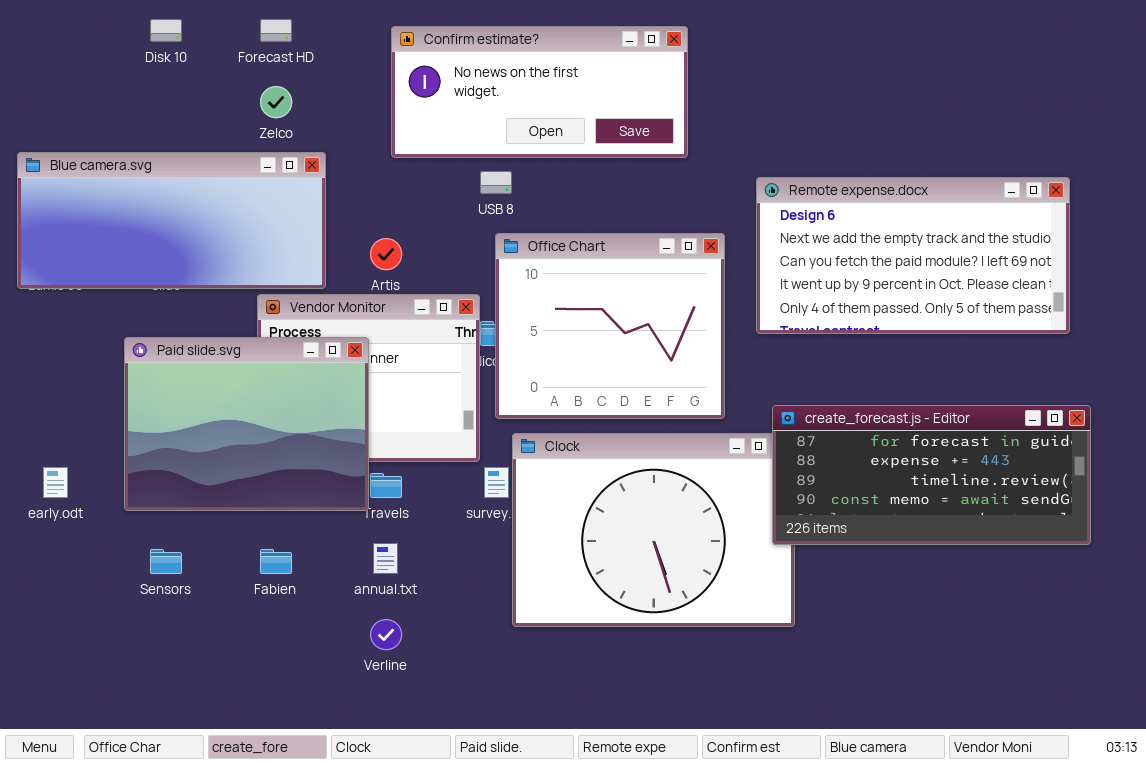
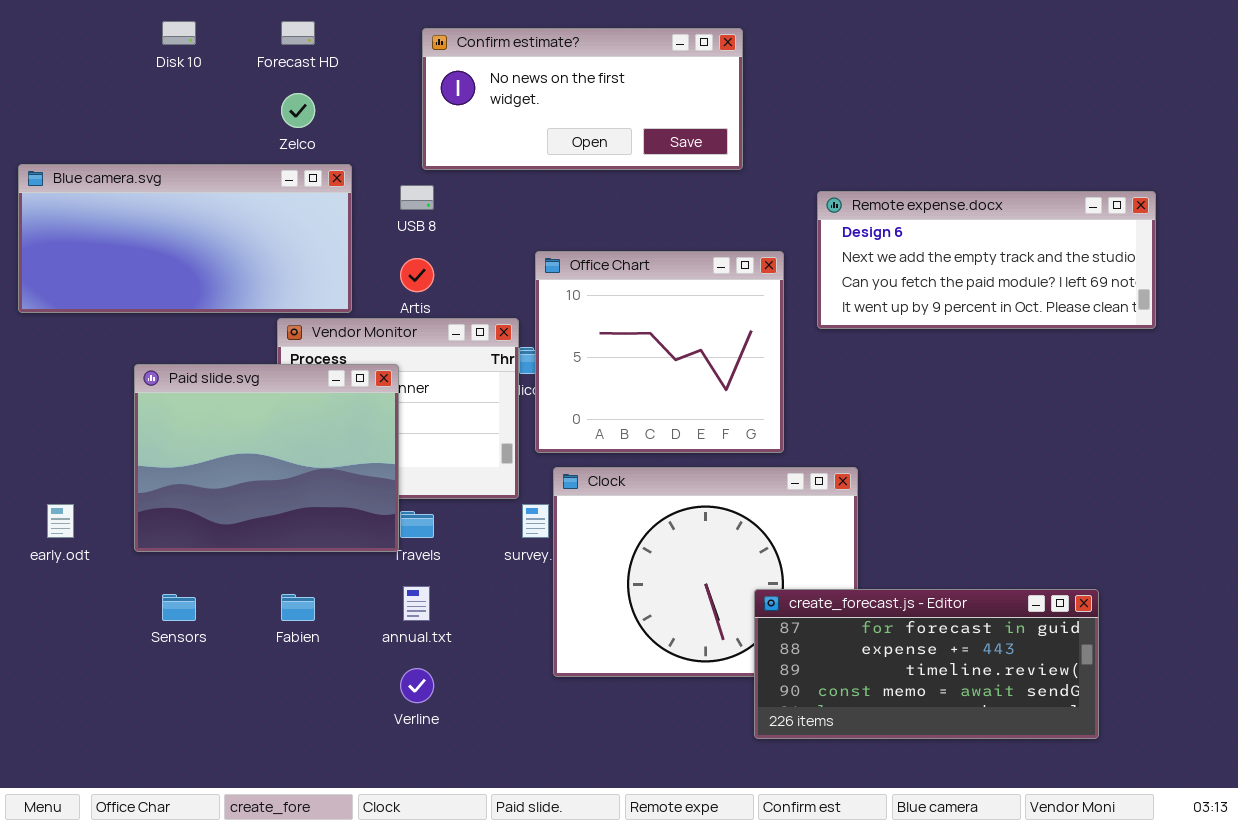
USB 8: [480,171,512,194] -> [400,185,434,210], moved
Remote expense.docx: [756,177,1070,334] -> [817,191,1156,329], resized
create_forecast.js - Editor: [772,405,1091,545] -> [754,589,1099,739], moved

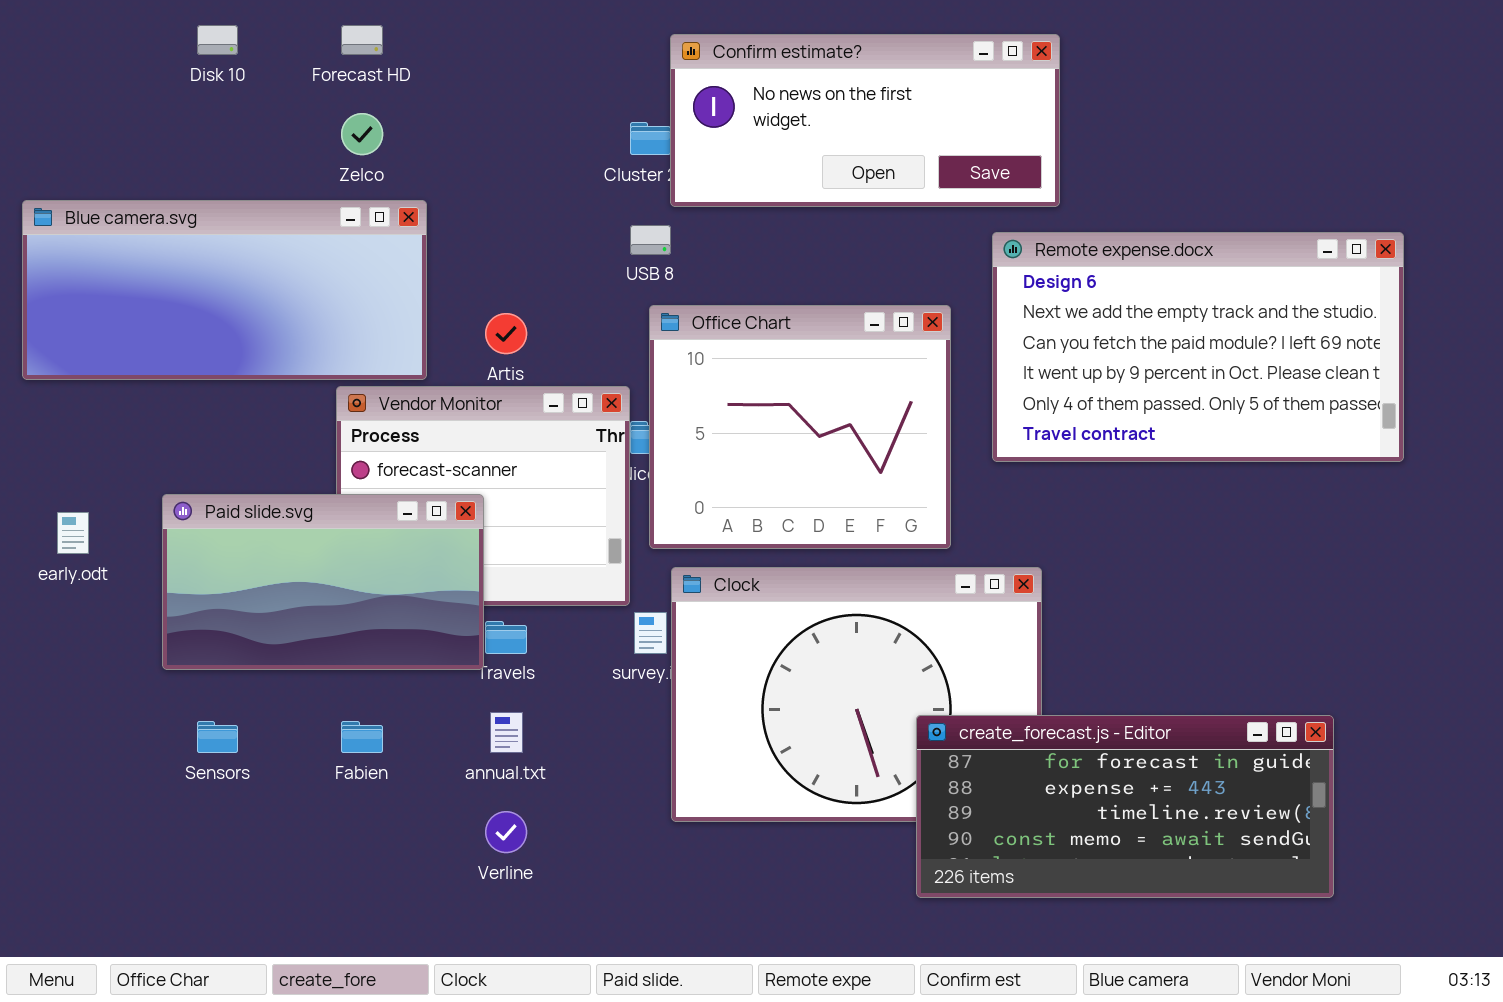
Confirm estimate?: [422,28,743,170] -> [670,34,1060,207], moved
USB 8: [400,185,434,210] -> [630,225,671,255], moved
Remote expense.docx: [817,191,1156,329] -> [992,232,1404,462], resized
Paid slide.svg: [134,364,399,552] -> [162,494,484,670], resized
early.odt: [47,504,74,538] -> [57,512,89,554], moved

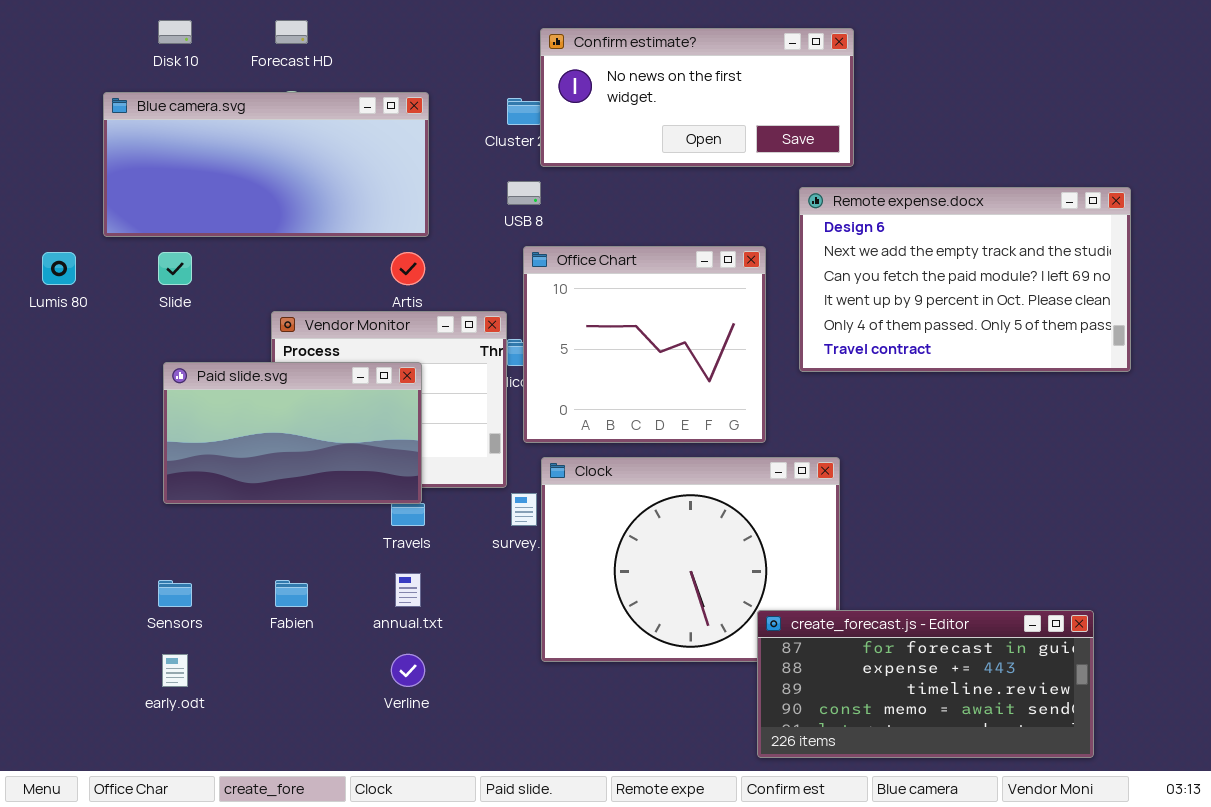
Blue camera.svg: [22,200,427,380] -> [103,92,429,237], moved
Paid slide.svg: [162,494,484,670] -> [163,362,422,504], moved
early.odt: [57,512,89,554] -> [162,654,188,687], moved
create_forecast.js - Editor: [916,715,1334,898] -> [757,610,1094,758], moved

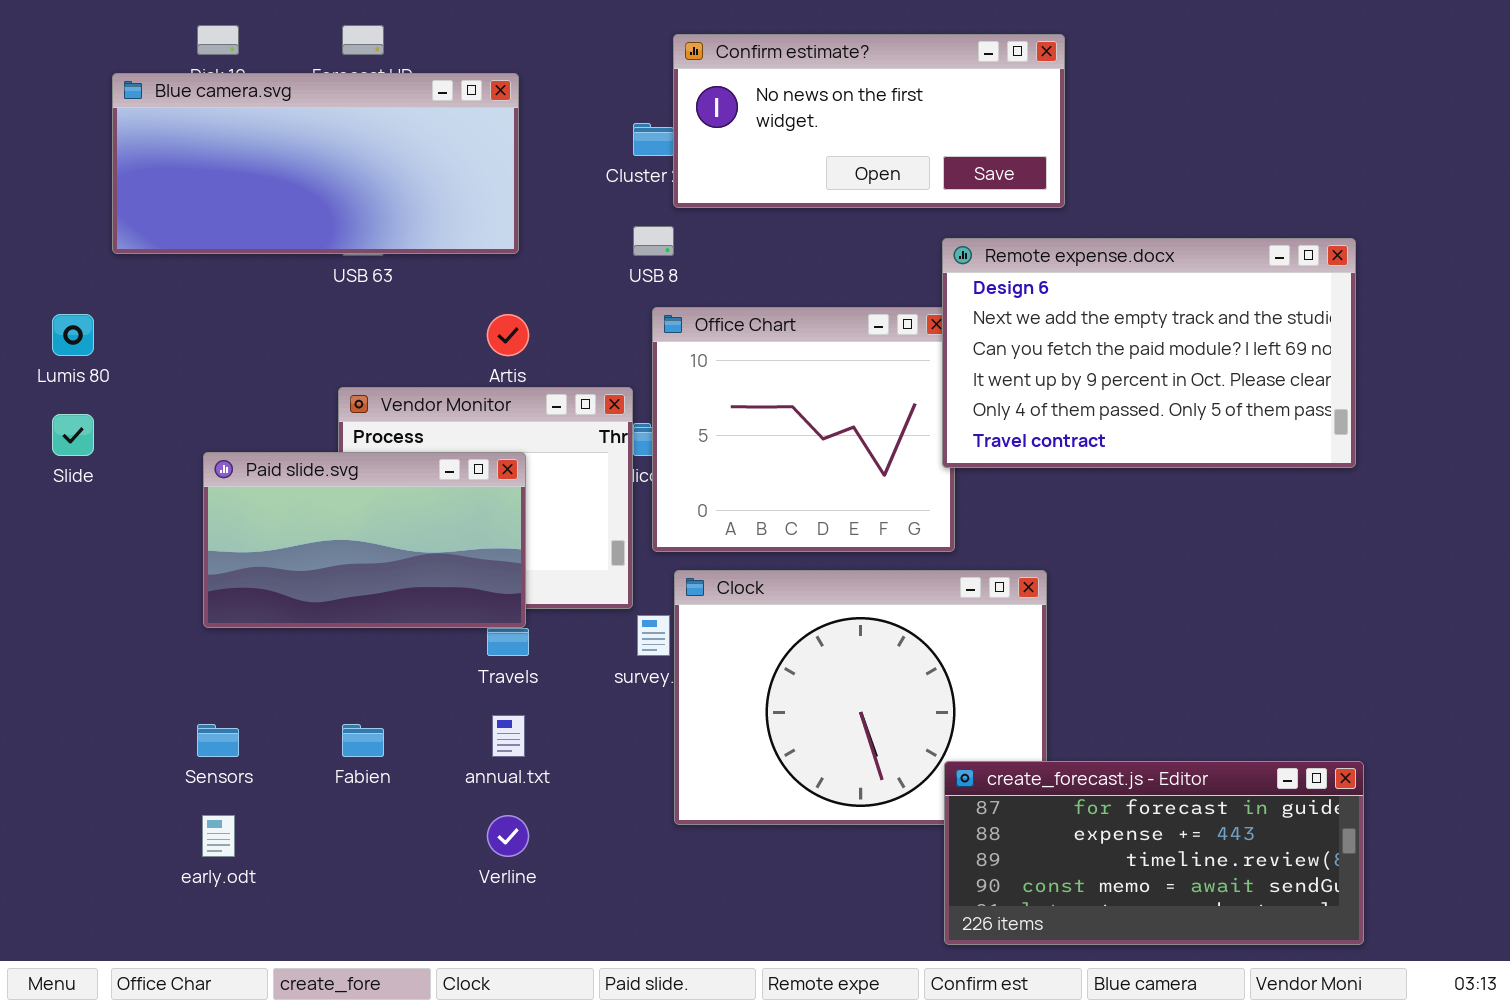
Blue camera.svg: [103,92,429,237] -> [112,73,519,254], moved
Remote expense.docx: [799,187,1131,372] -> [942,238,1356,468], moved
Slide: [158,252,192,285] -> [52,414,94,456], moved

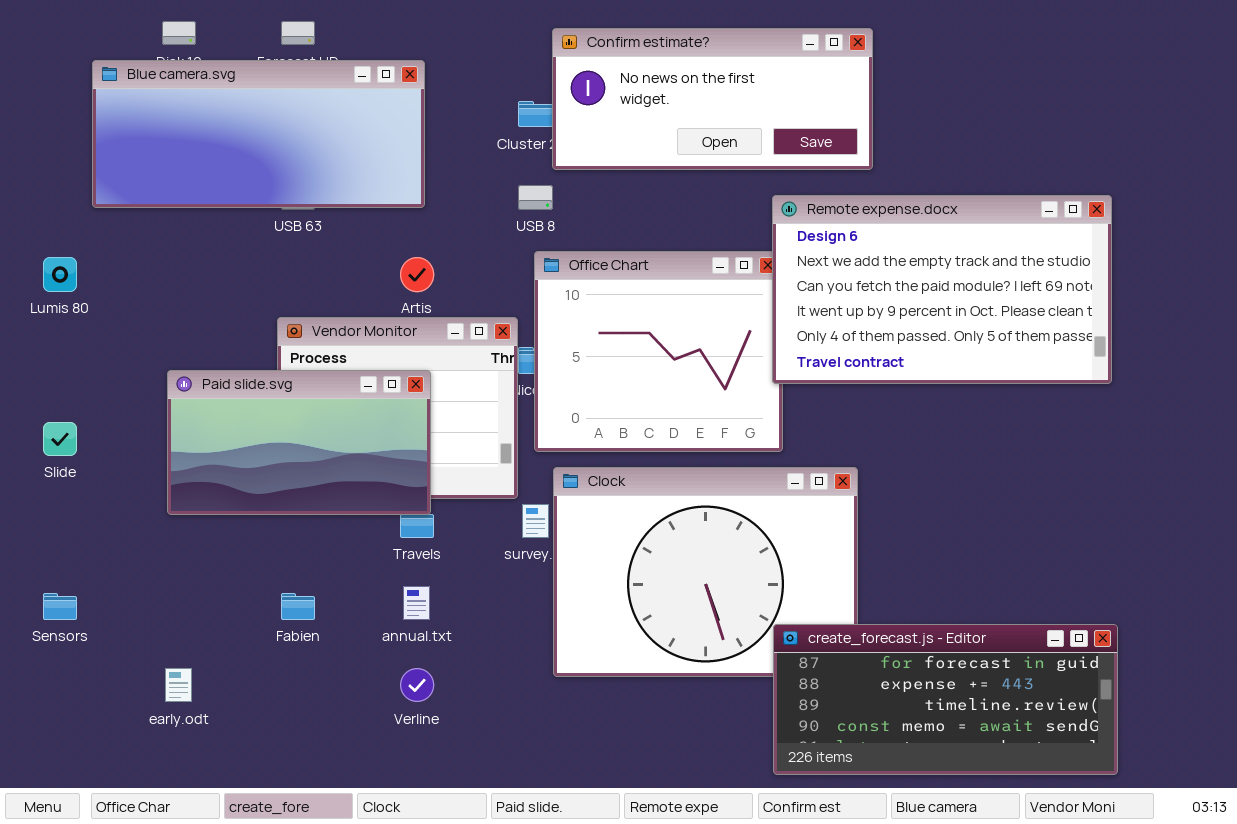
Slide: [52,414,94,456] -> [43,422,77,456], moved
Sensors: [197,724,239,757] -> [43,593,77,620], moved

